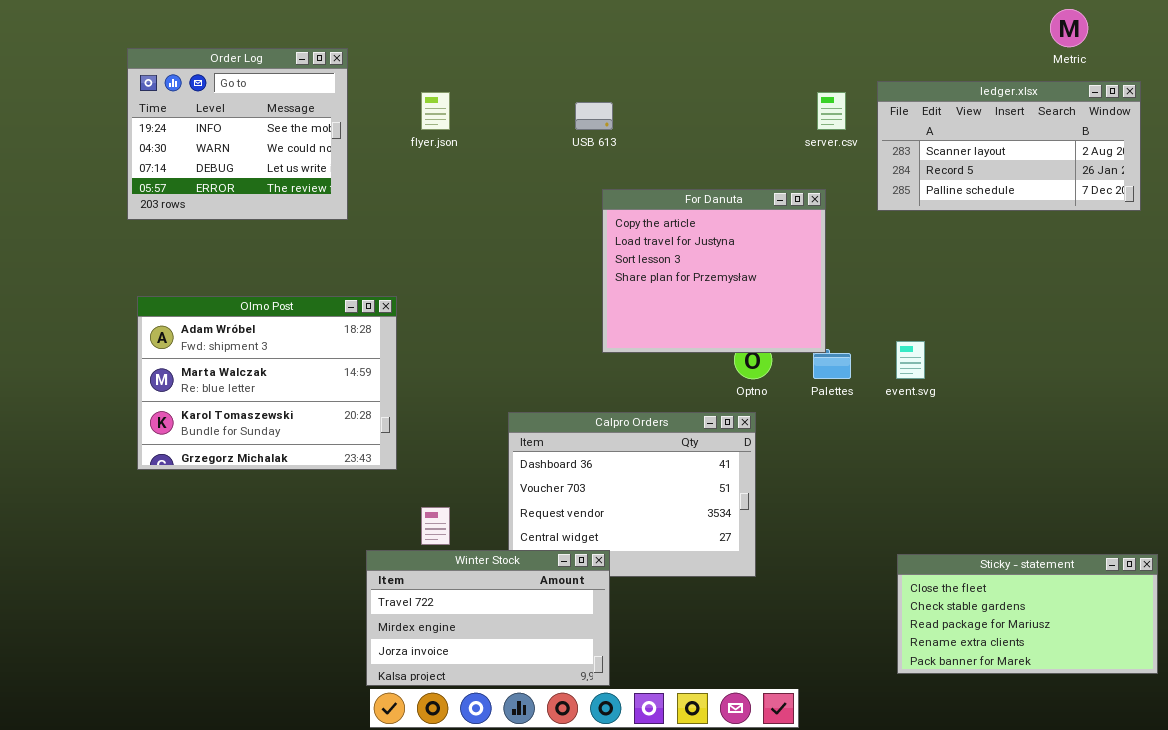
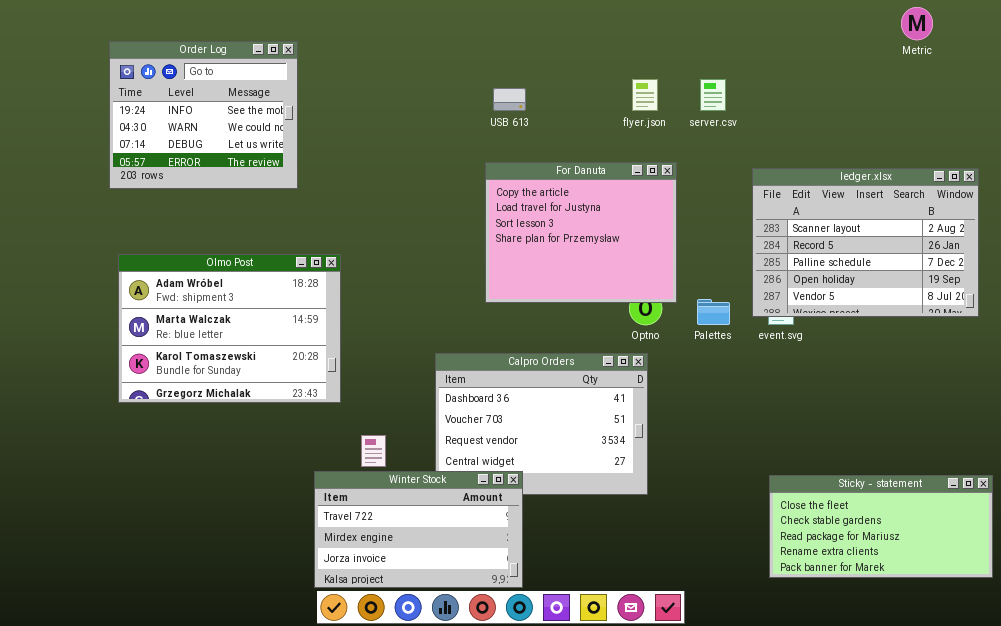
ledger.xlsx: [877,81,1141,211] -> [752,168,979,317], moved, resized
flyer.json: [421,92,450,130] -> [632,79,658,111], moved
For Danuta: [602,189,826,353] -> [485,162,677,303], moved

